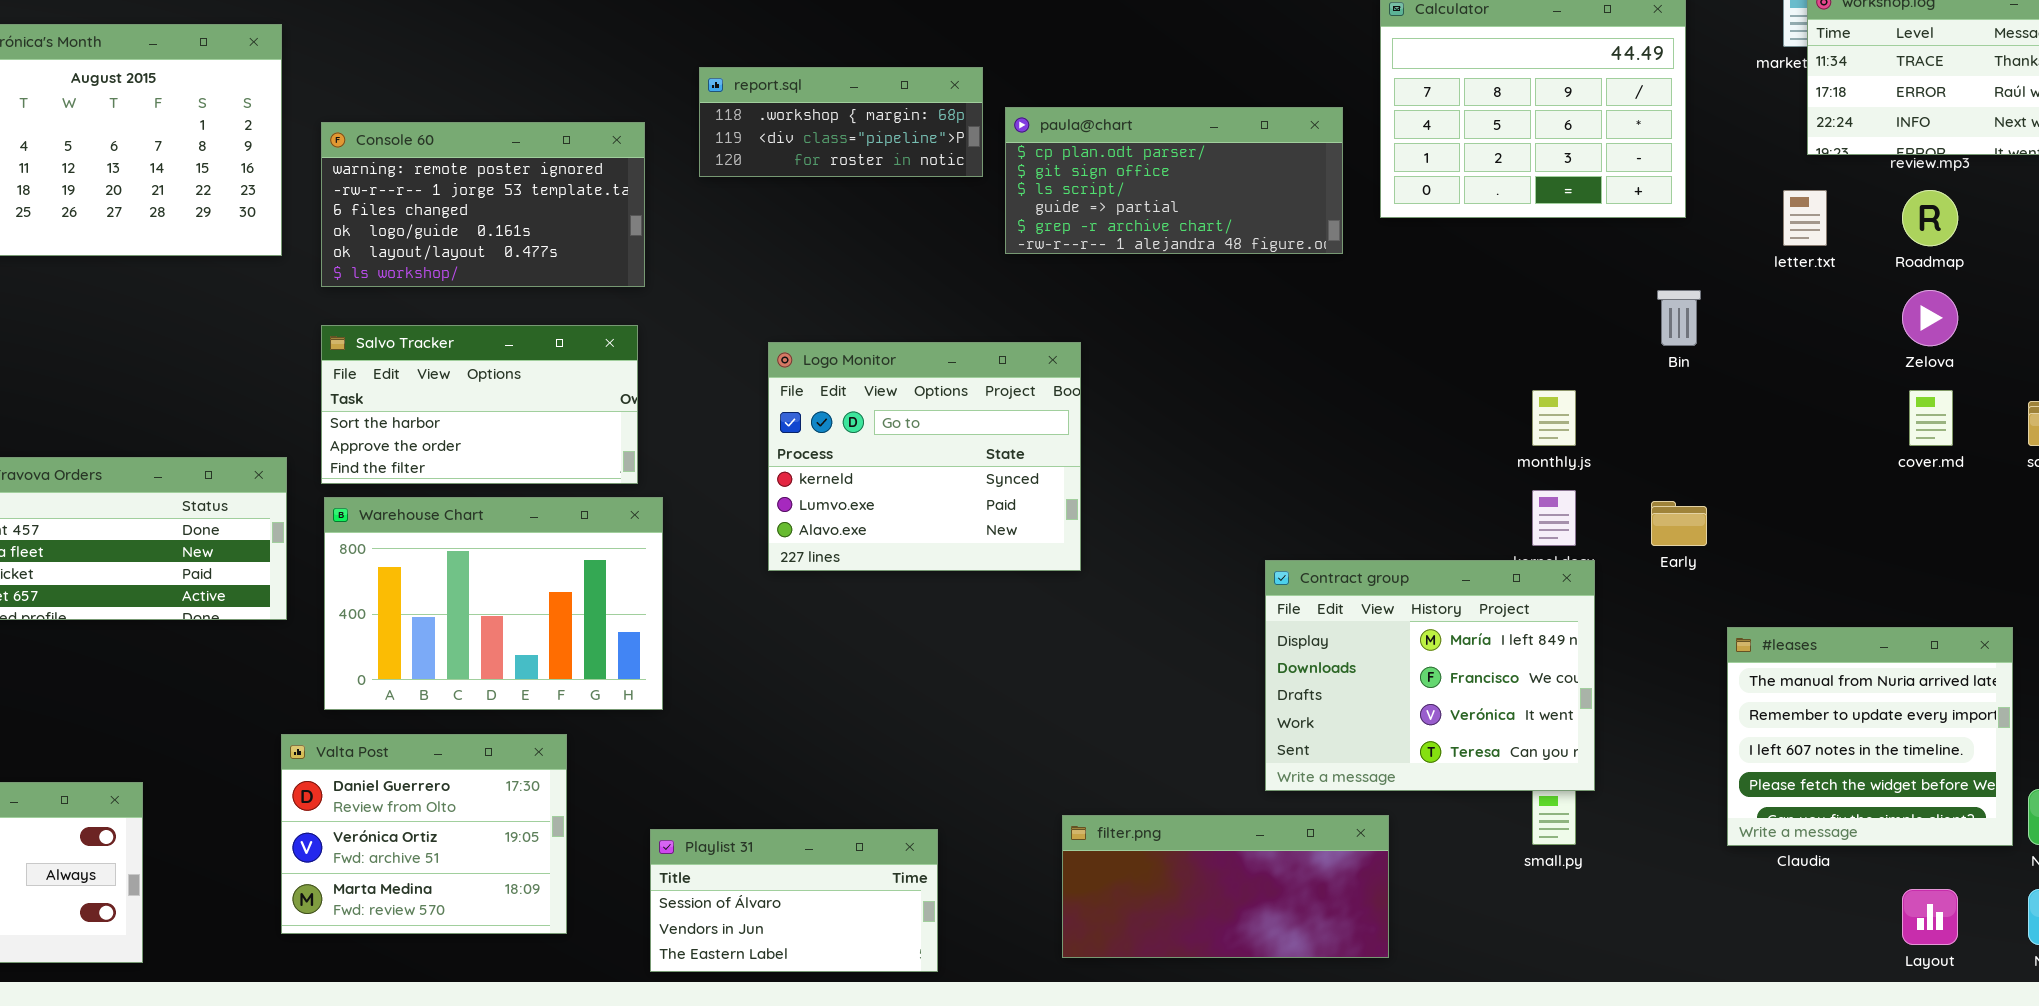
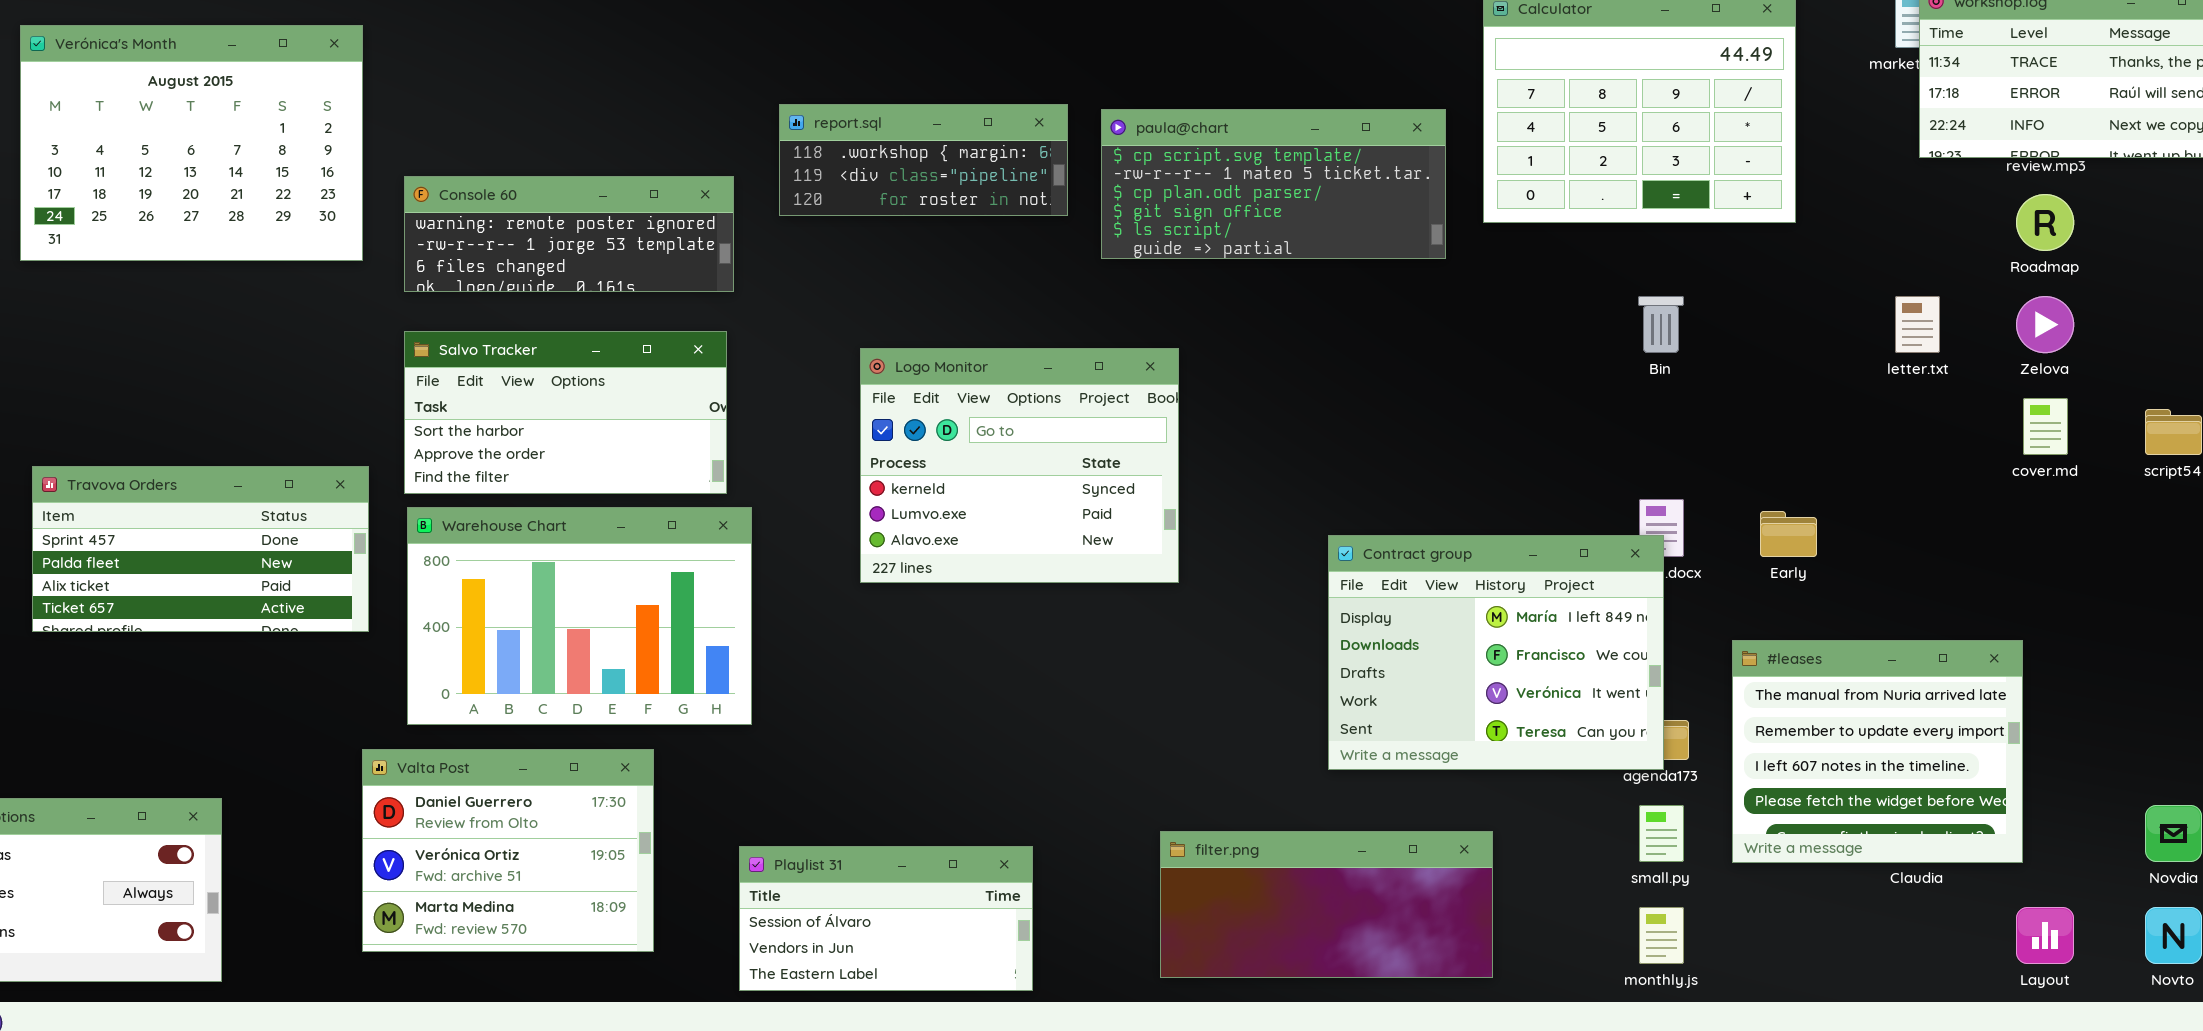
report.sql: [699,67,983,177] -> [779,104,1068,216], moved
paula@chart: [1005,107,1343,254] -> [1101,109,1446,259], scrolled up 2 rows
Console 60: [321,122,645,287] -> [404,176,734,292], resized
letter.txt: [1783,190,1827,246] -> [1895,296,1940,353], moved
Bin: [1657,290,1701,346] -> [1638,296,1684,353], moved
monthly.js: [1532,390,1576,446] -> [1639,907,1684,964], moved
Contract group: [1265,560,1595,791] -> [1328,535,1664,770], moved
#leases: [1727,627,2013,846] -> [1732,640,2023,863], moved

